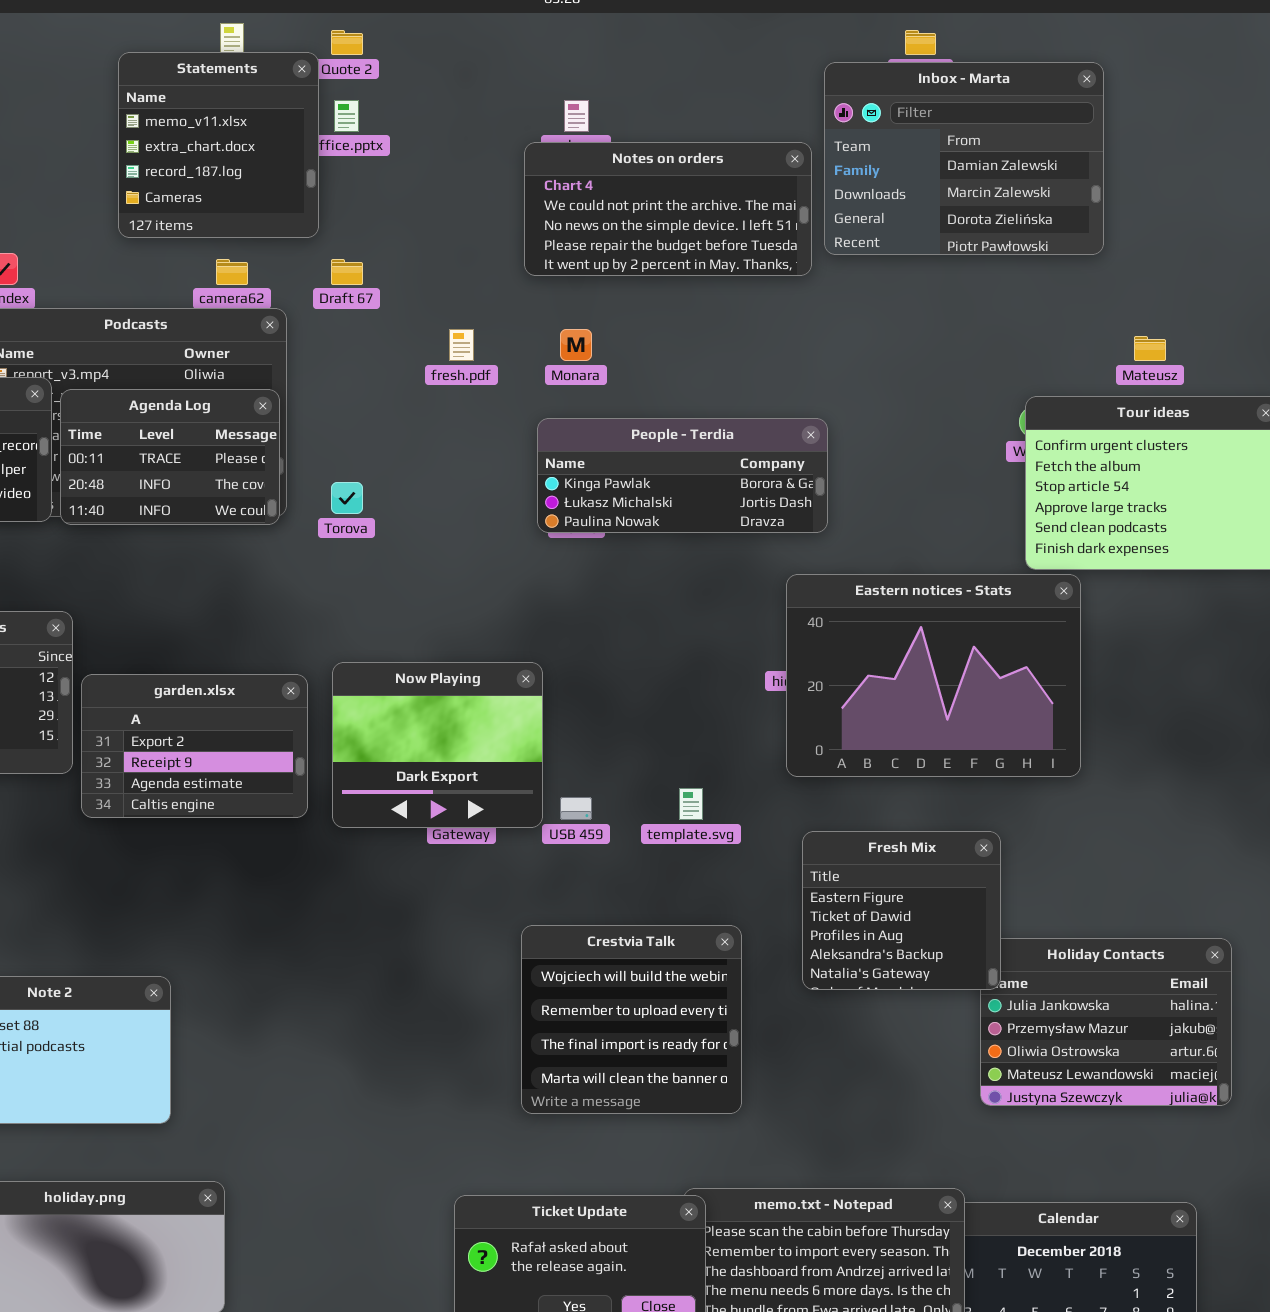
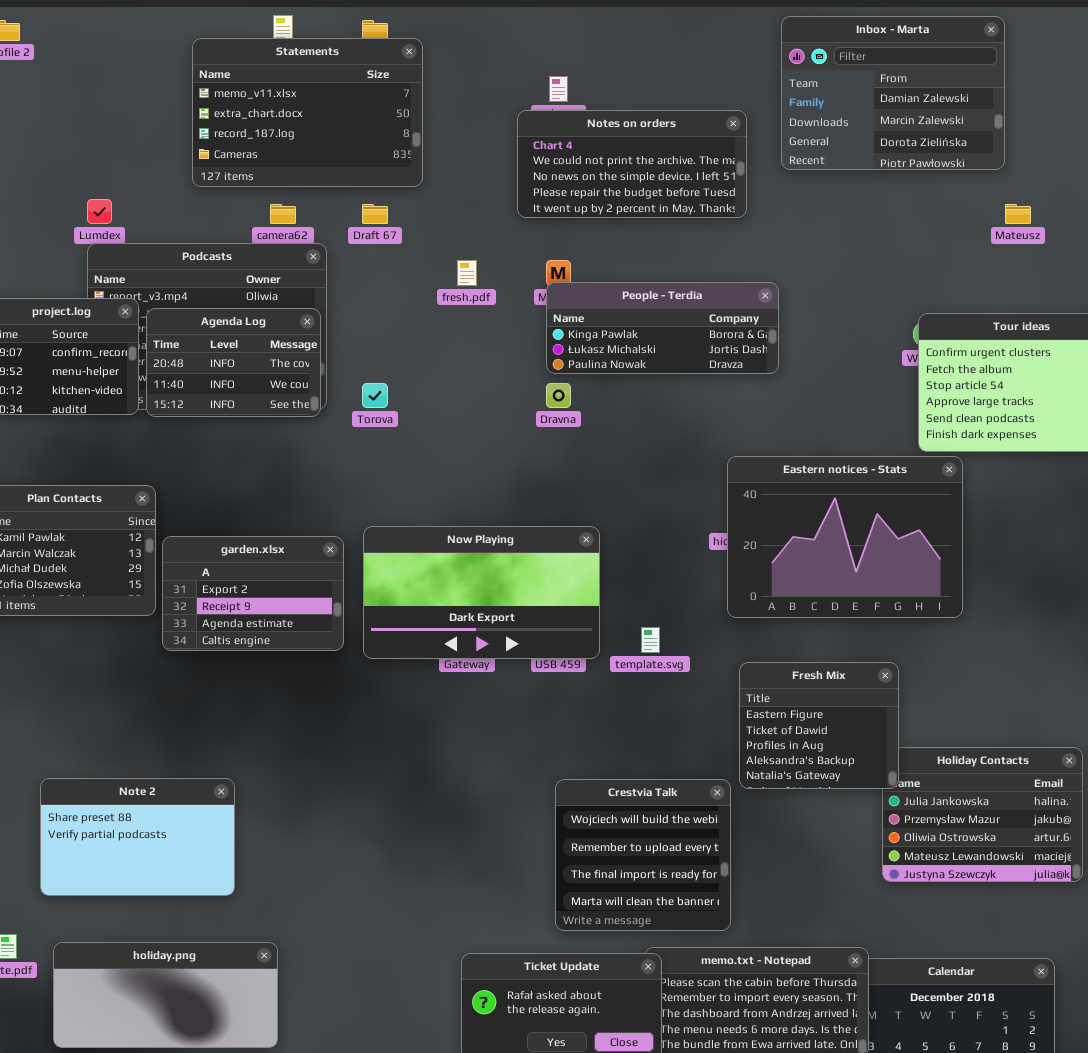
Statements: [118,52,319,238] -> [192,38,423,187], resized
Inbox - Marta: [824,62,1104,255] -> [781,16,1005,170], moved
Mateusz: [1134,336,1166,361] -> [1005,204,1031,224], moved
Agenda Log: [60,389,280,525] -> [146,308,321,417], scrolled down 1 row
People - Terdia: [537,418,828,533] -> [546,282,779,374], moved
Now Playing: [332,662,543,828] -> [363,526,600,659], resized
Crestvia Talk: [521,925,742,1114] -> [555,779,731,931], moved

